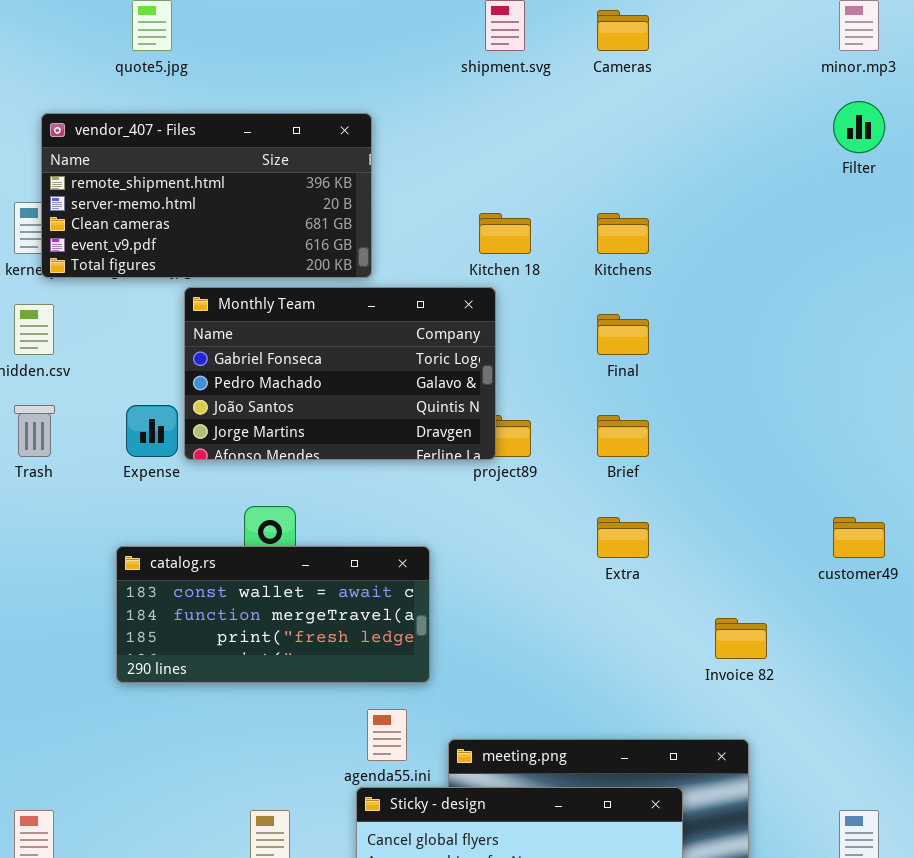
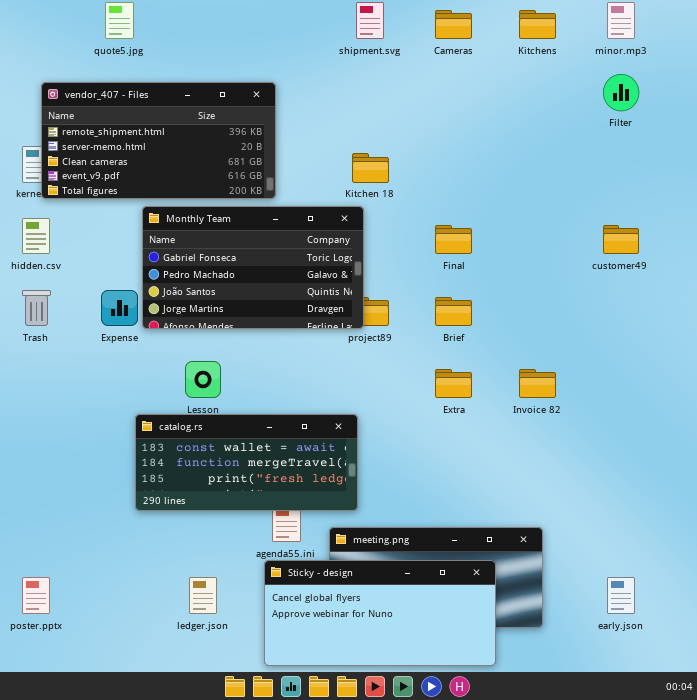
Kitchens: [597,213,649,254] -> [519,10,556,39], moved
customer49: [833,517,885,558] -> [603,225,639,254], moved
catalog.rs: [116,546,430,683] -> [135,414,358,511], moved
Invoice 82: [715,618,767,659] -> [519,369,556,398], moved

